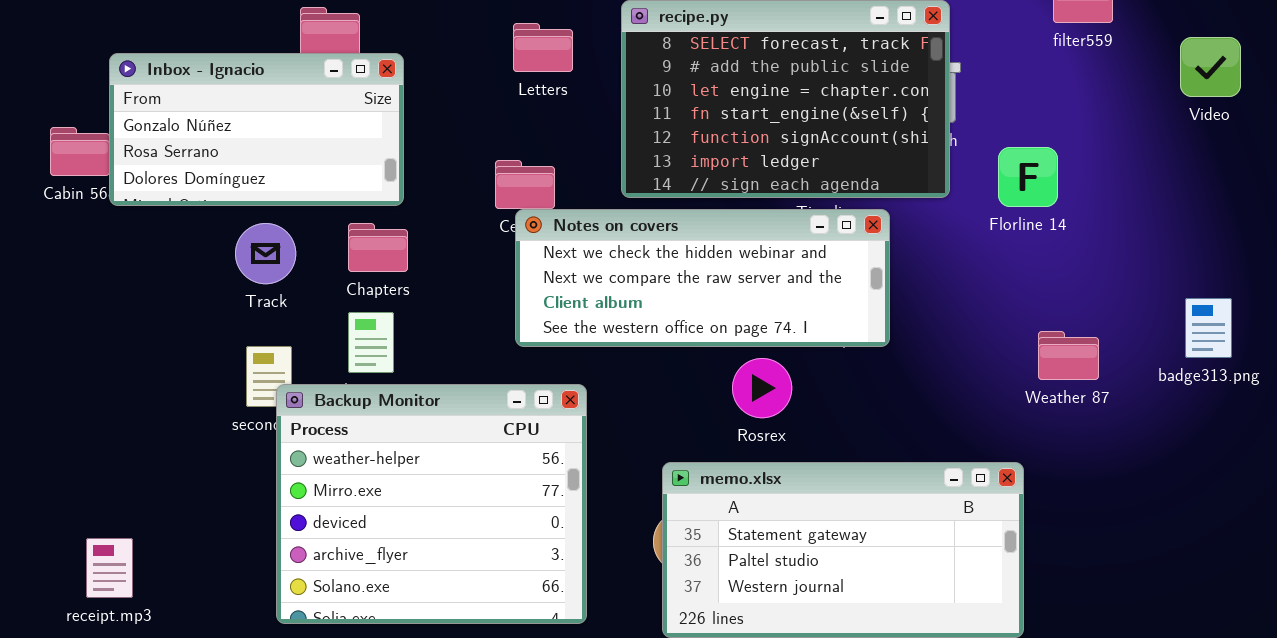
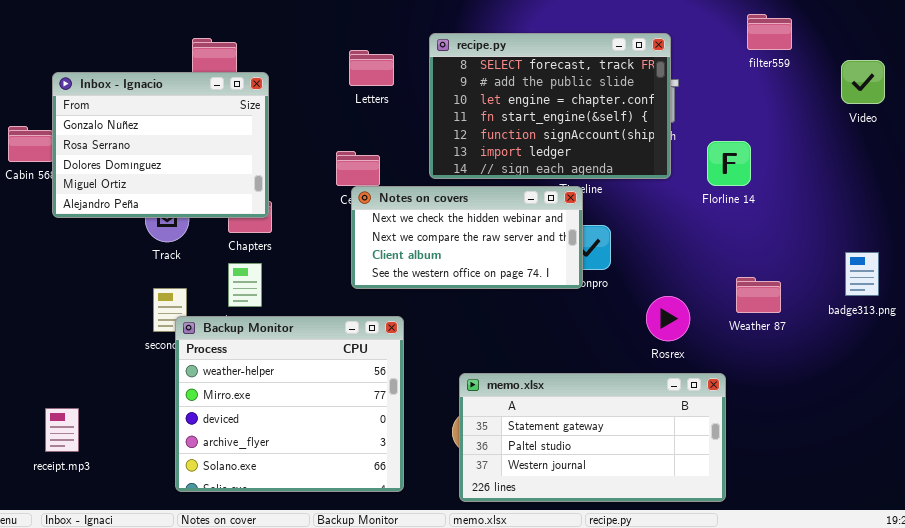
Inbox - Ignacio: [109,53,404,206] -> [52,72,269,218], resized
Notes on covers: [515,209,890,347] -> [351,186,583,289], resized
Rosrex: [732,358,792,418] -> [646,296,690,341], moved
receipt.mp3: [86,538,133,598] -> [45,408,79,452], moved

